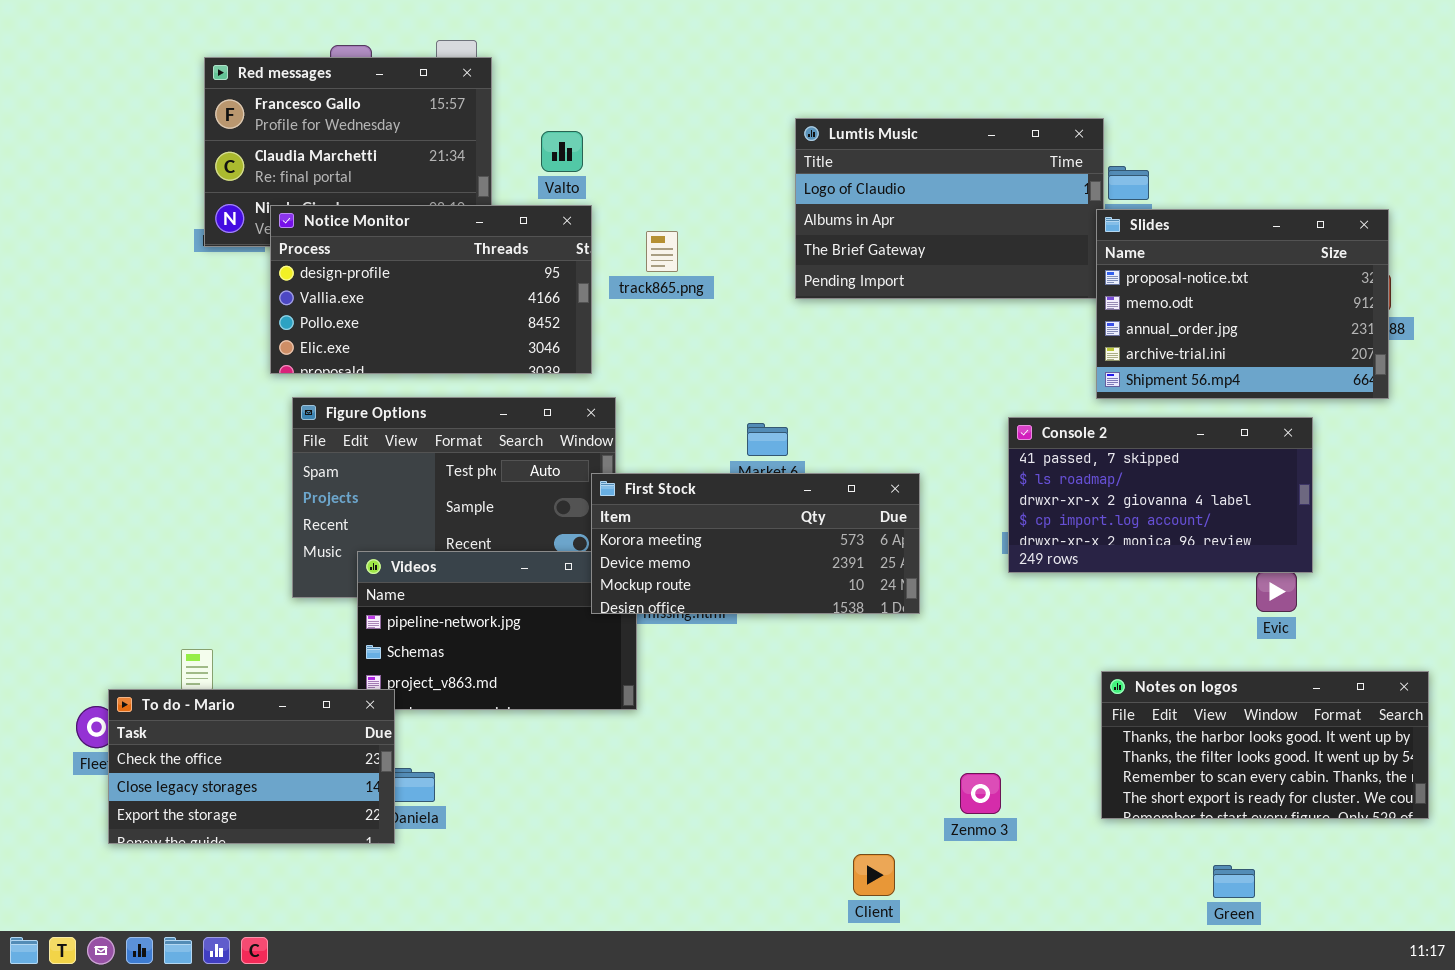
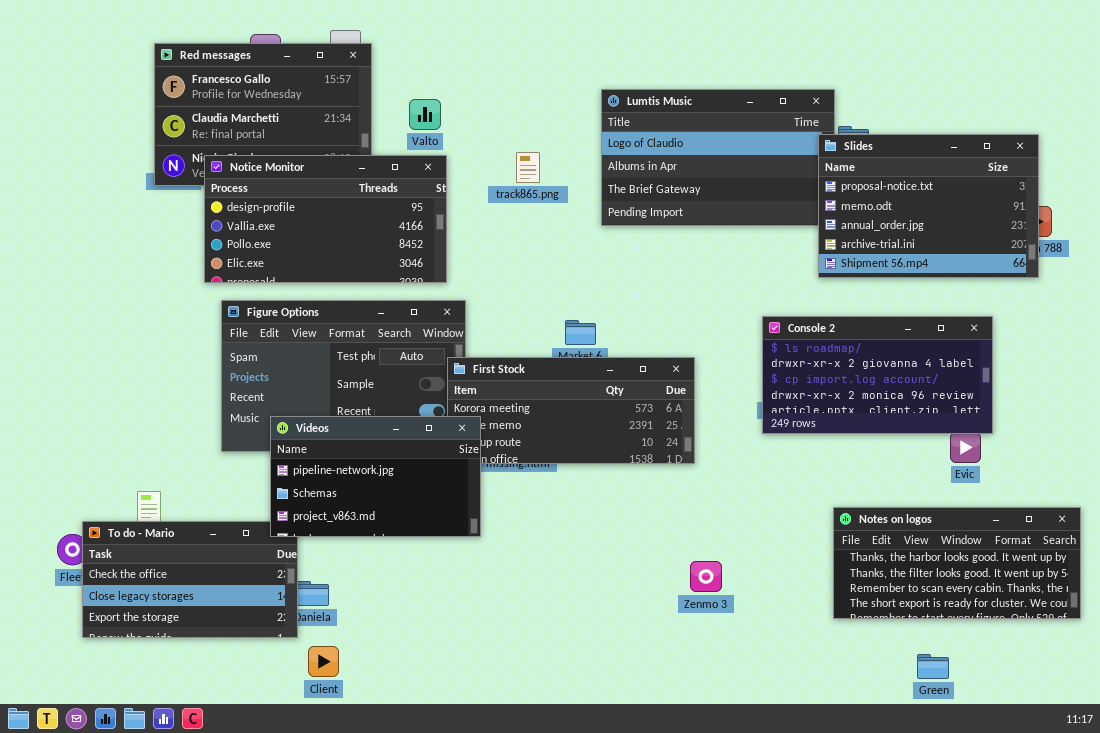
Slides: [1096,209,1389,399] -> [818,134,1039,278], moved
track865.png: [646,231,678,272] -> [516,152,540,183], moved
Console 2: [1008,417,1313,573] -> [762,316,993,434], scrolled down 1 row
Videos: [357,551,637,710] -> [270,416,481,537], raised
Zenmo 3: [960,773,1001,814] -> [690,561,722,592], moved
Client: [853,854,895,896] -> [308,646,339,677], moved

